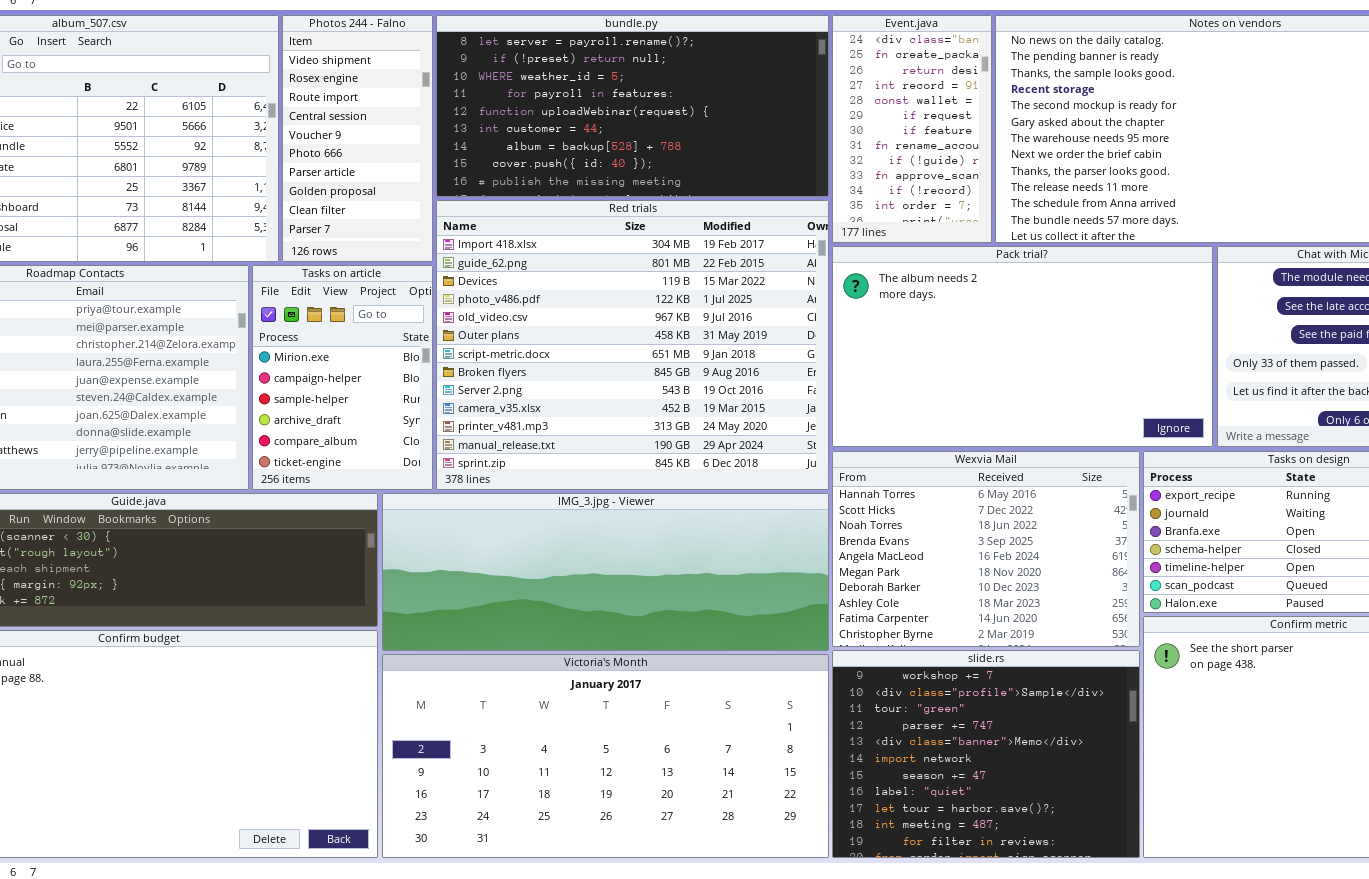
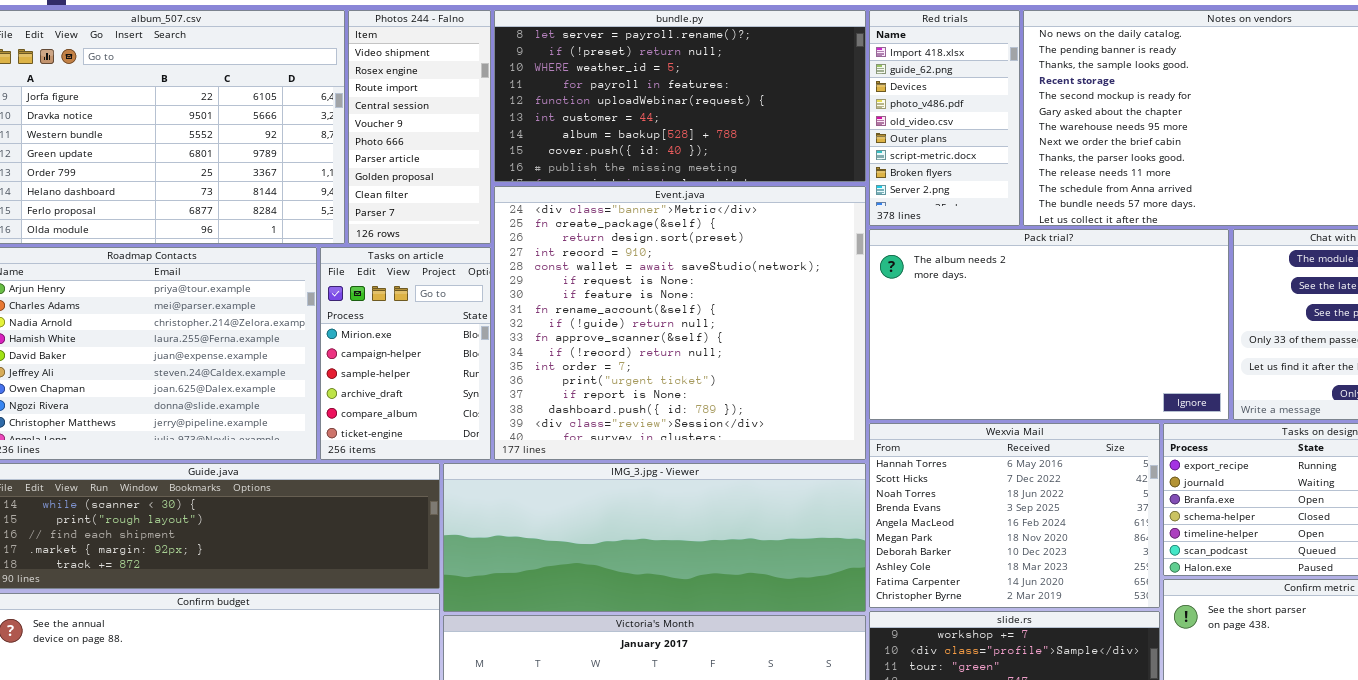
Event.java: [832,15,992,243] -> [494,186,866,460], moved, resized
Red trials: [436,200,829,490] -> [869,10,1020,226], moved, resized

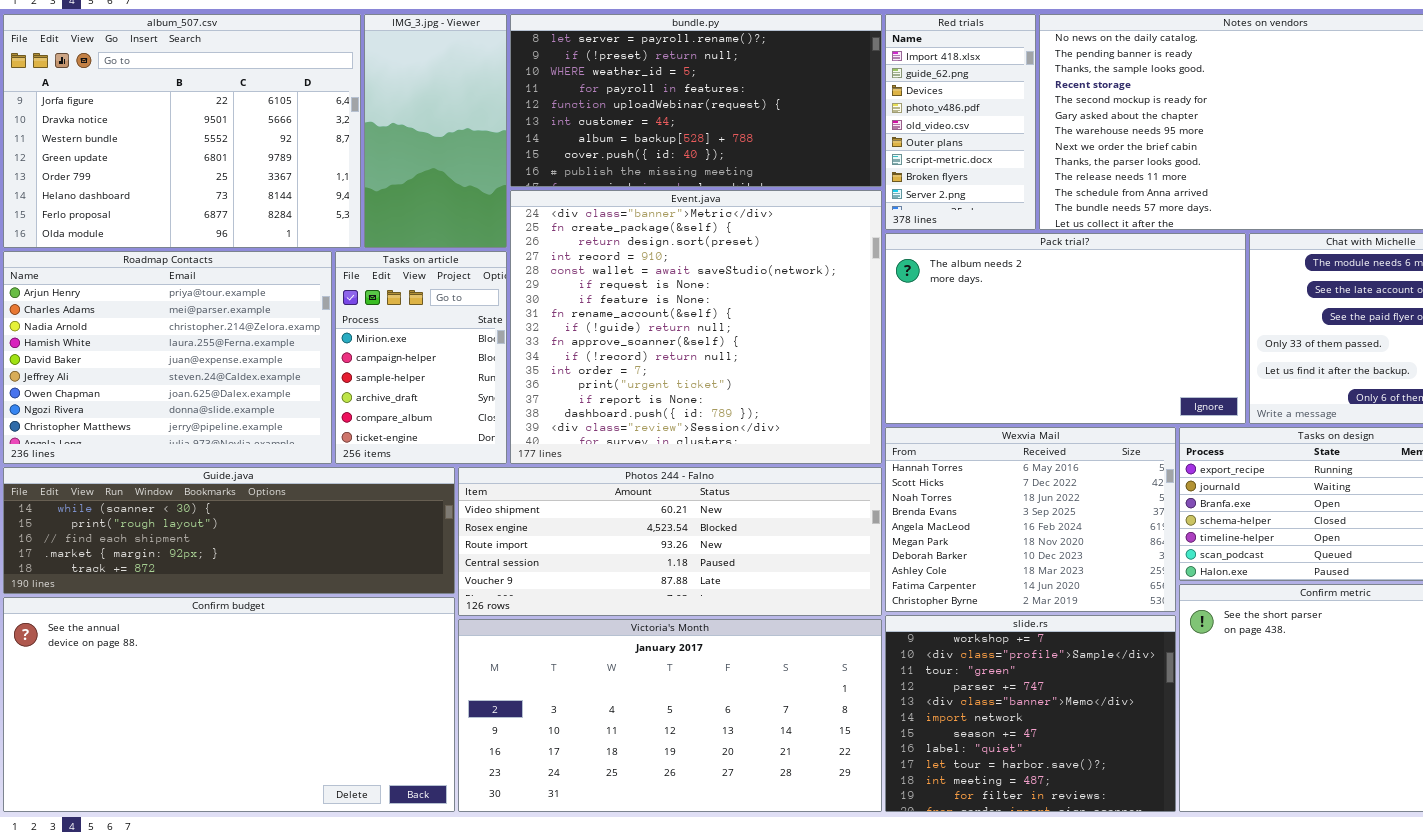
Photos 244 - Falno: [348,10,491,244] -> [458,467,882,616], moved, resized
IMG_3.jpg - Viewer: [443,463,866,612] -> [364,14,507,248], moved, resized

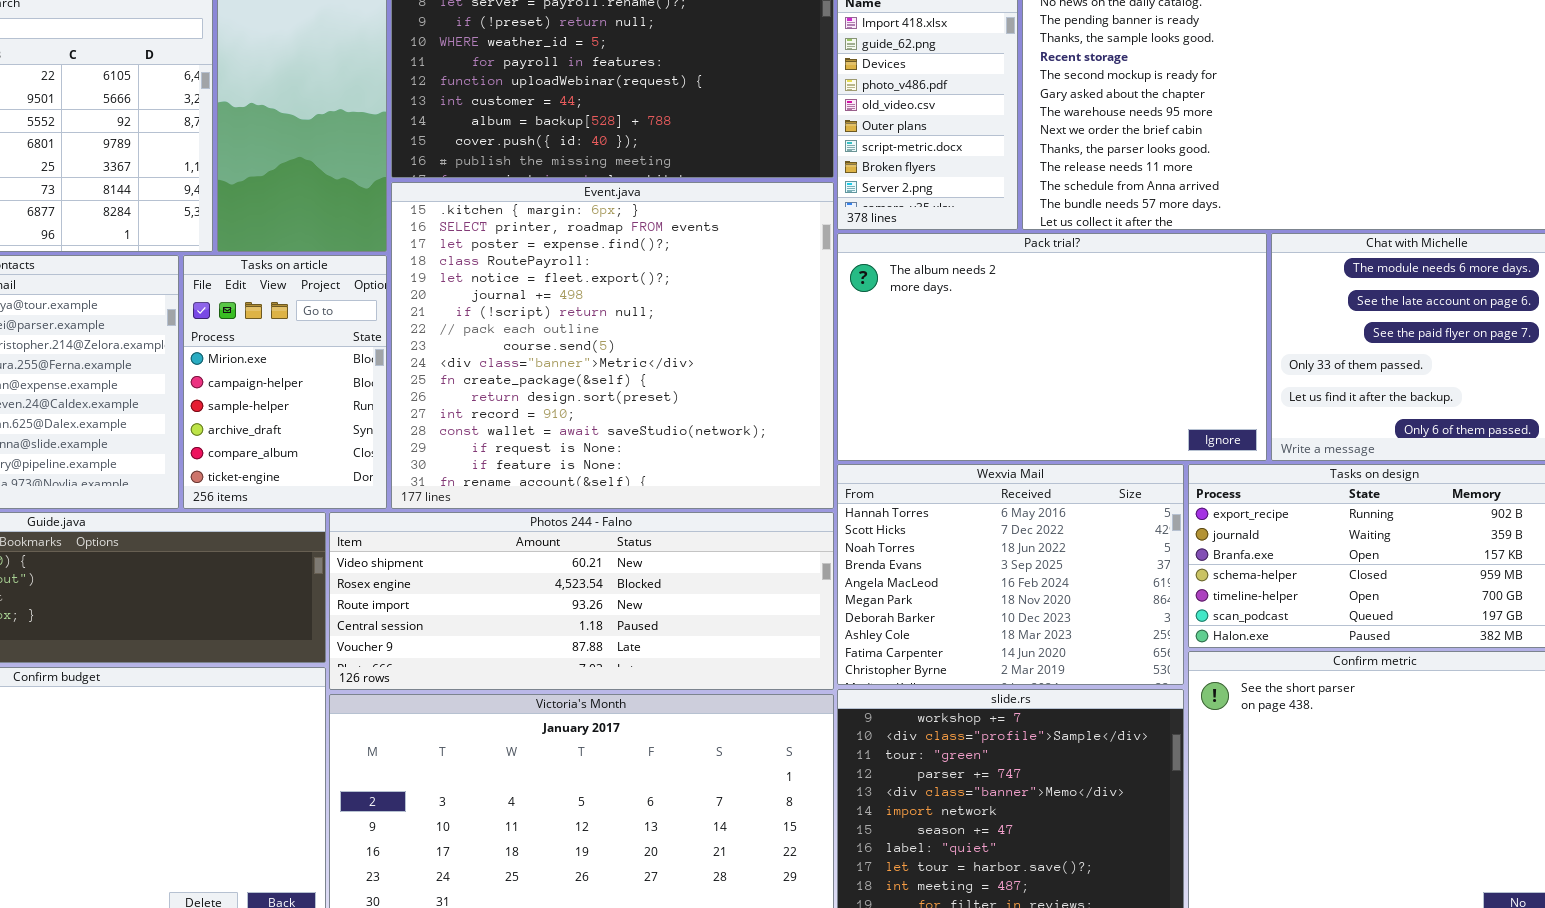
Event.java: [510,190,882,464] -> [391,182,834,509], scrolled up 9 rows

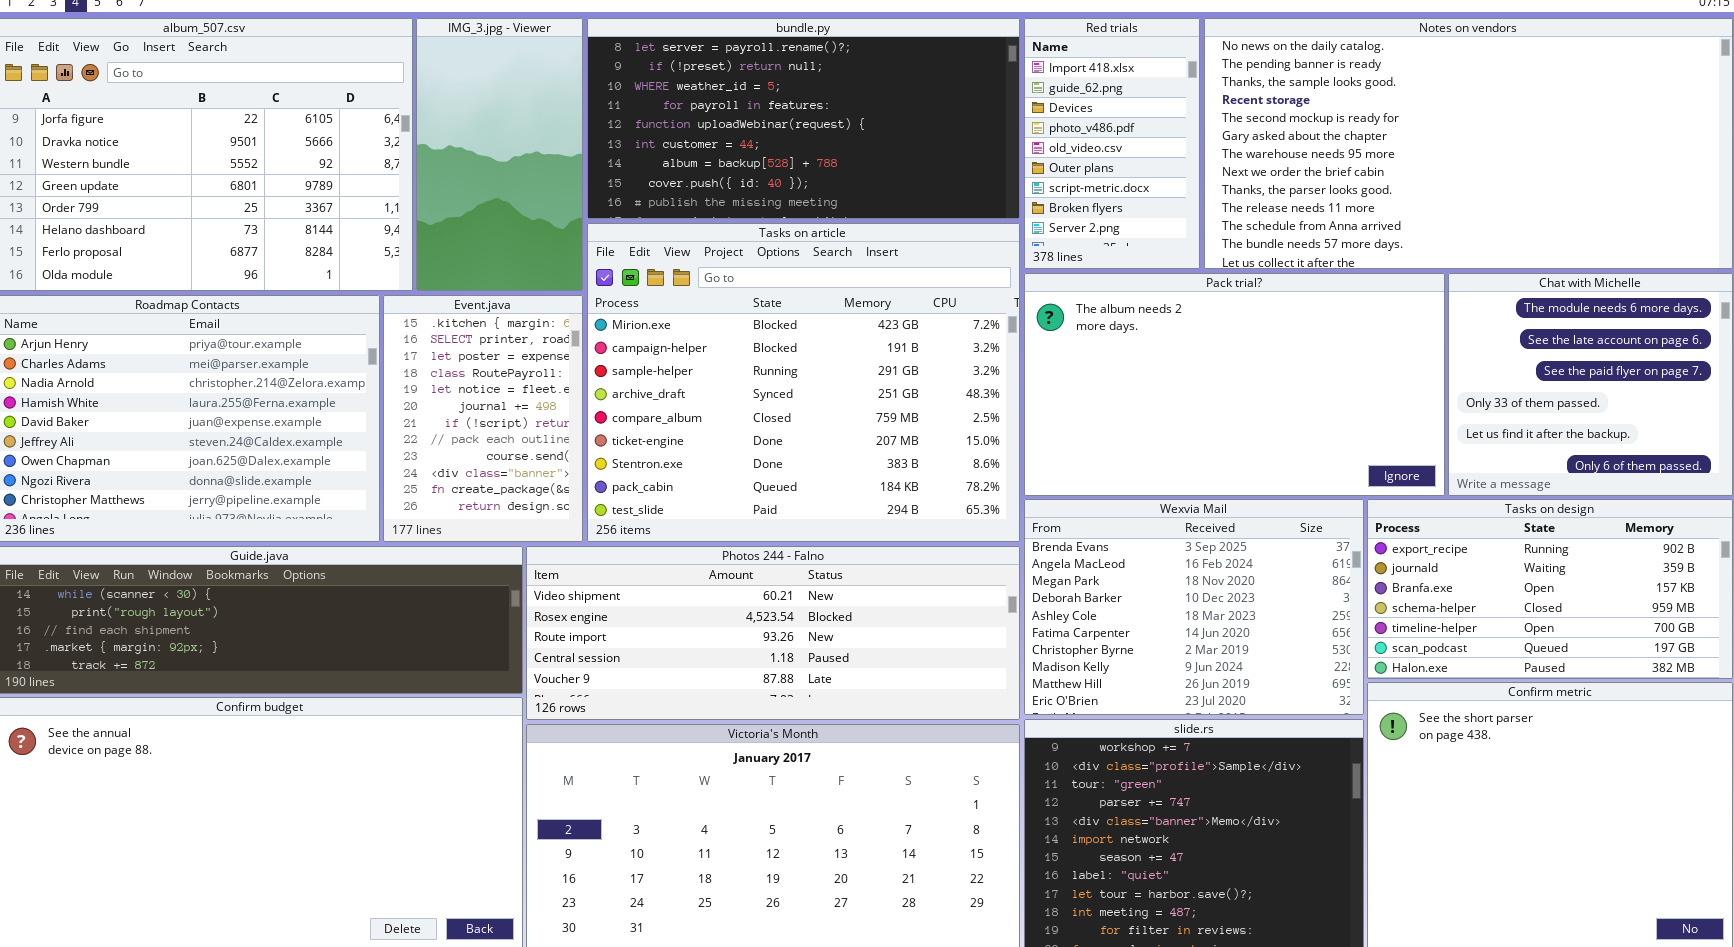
Event.java: [391,182,834,509] -> [383,295,583,542], moved, resized
Tasks on article: [183,255,387,509] -> [587,223,1020,542], moved, resized
Wexvia Mail: [837,464,1184,685] -> [1024,499,1364,715], scrolled down 3 rows

